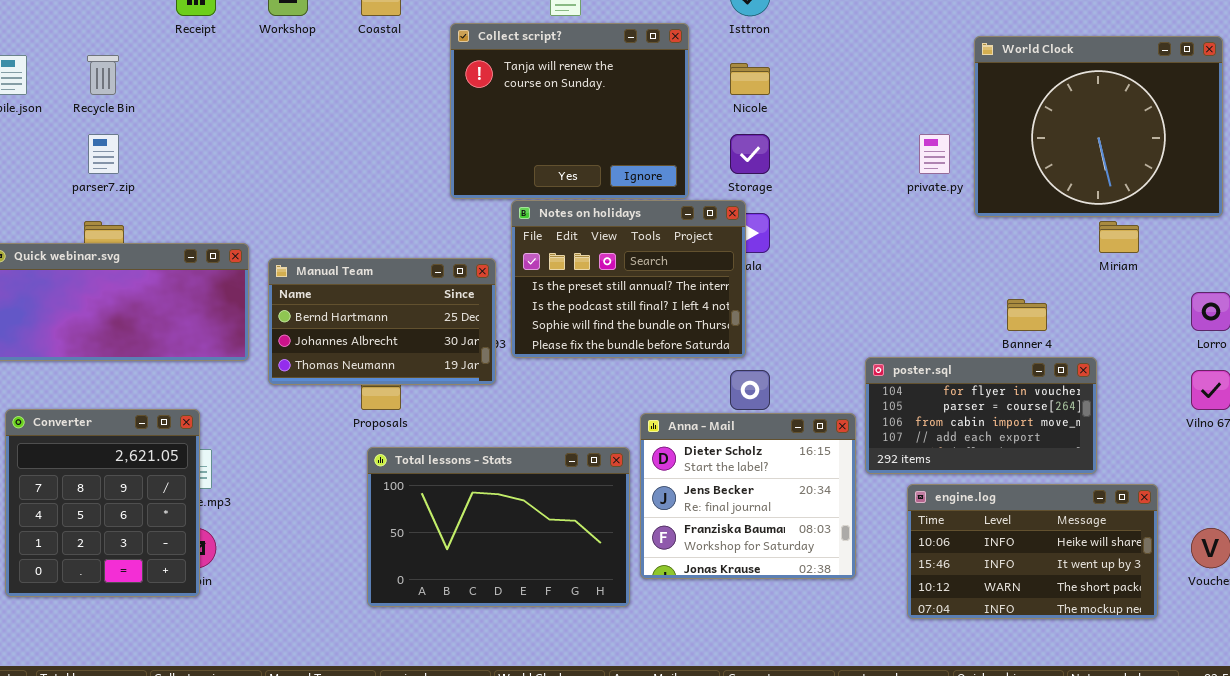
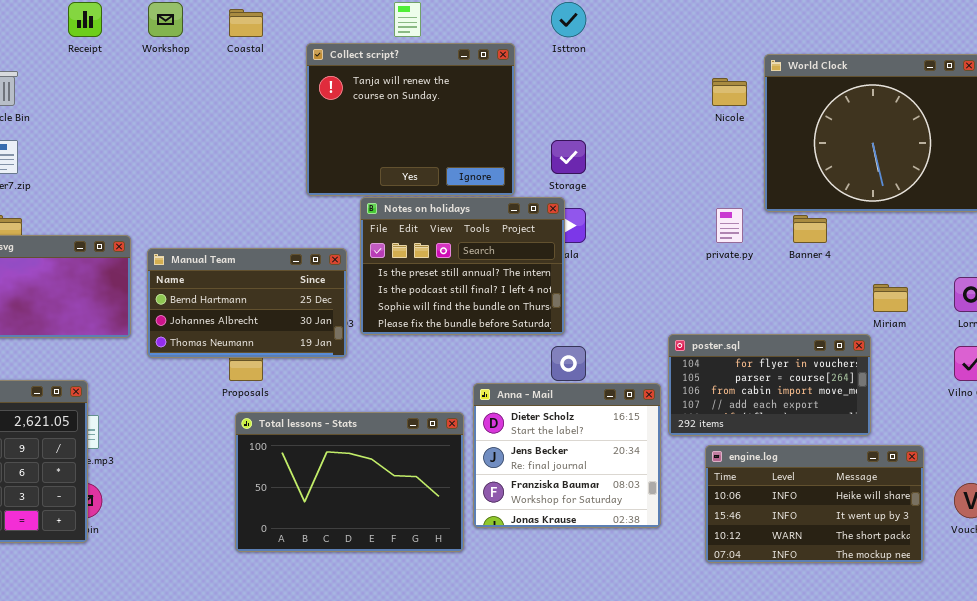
Nicole: [730,63,770,95] -> [712,78,747,106], moved
private.py: [919,134,950,174] -> [716,208,743,243], moved
Miriam: [1099,221,1139,253] -> [873,284,908,312], moved
Banner 4: [1007,299,1047,331] -> [793,215,827,243], moved

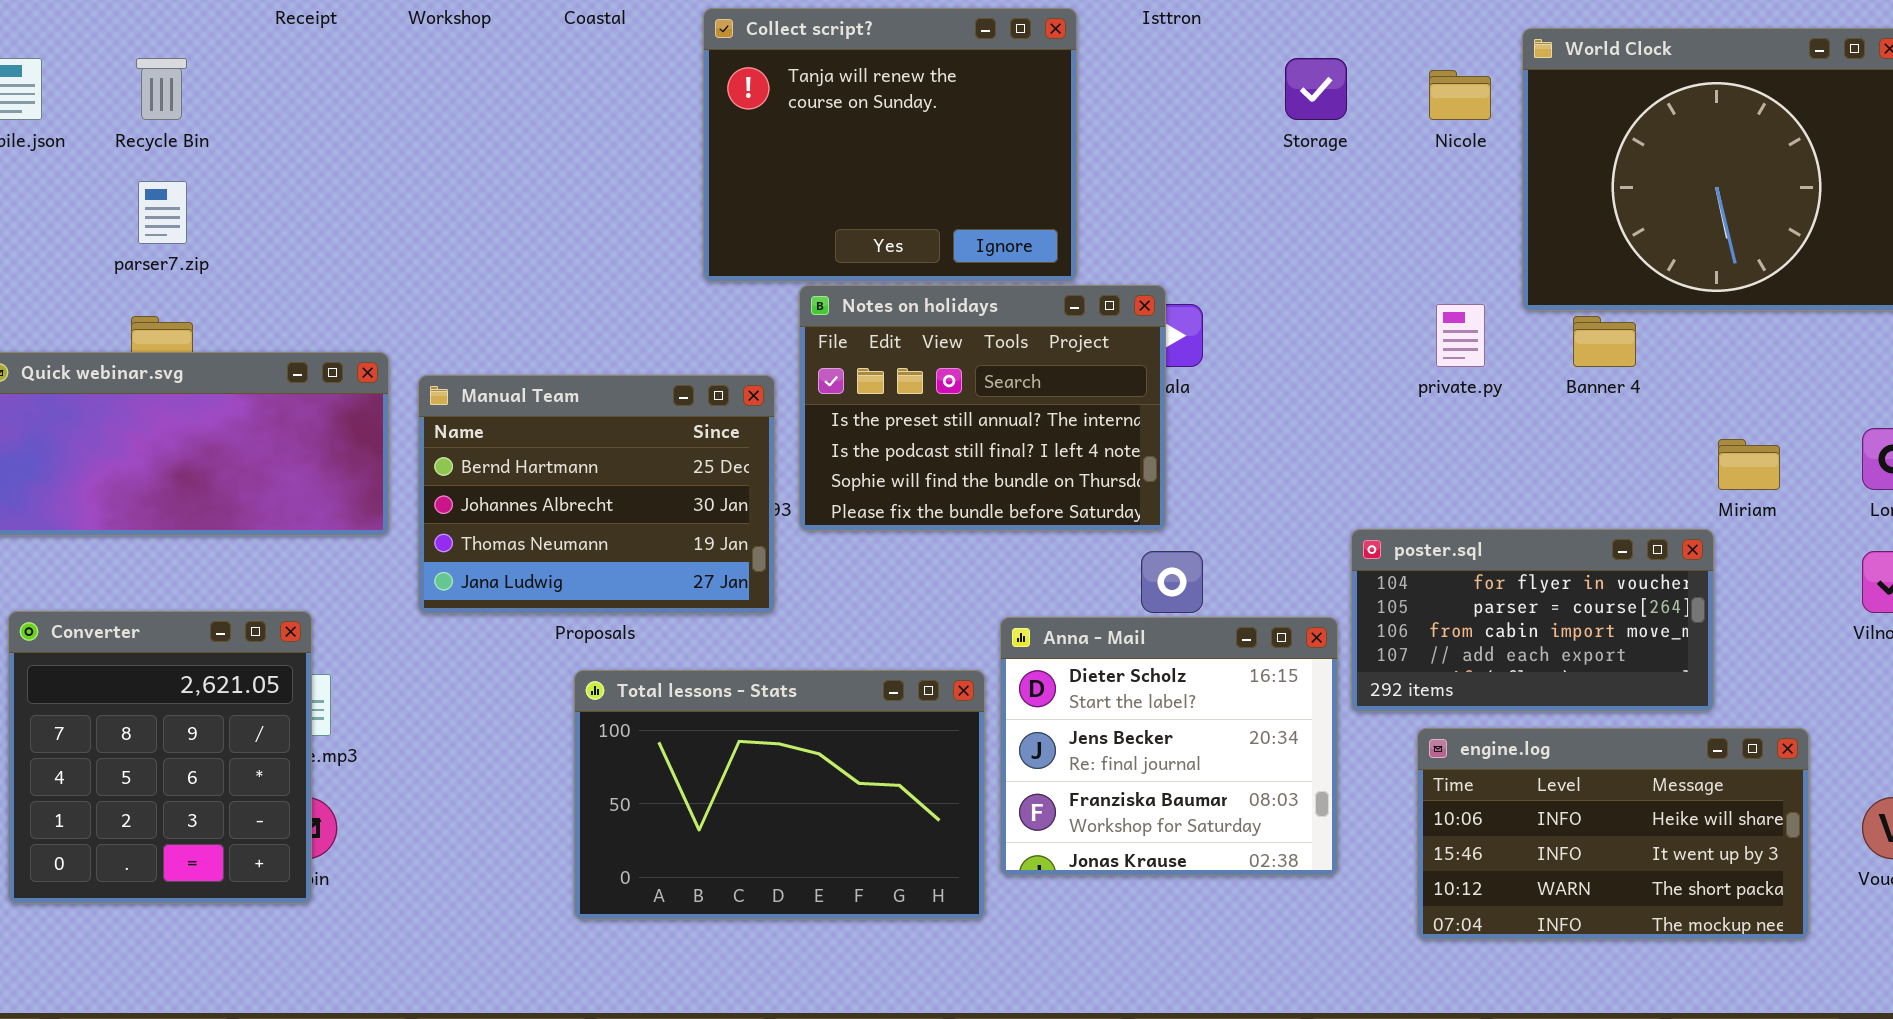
Storage: [551,140,586,174] -> [1285,58,1347,120], moved
Manual Team: [147,248,347,358] -> [418,375,775,614], resized

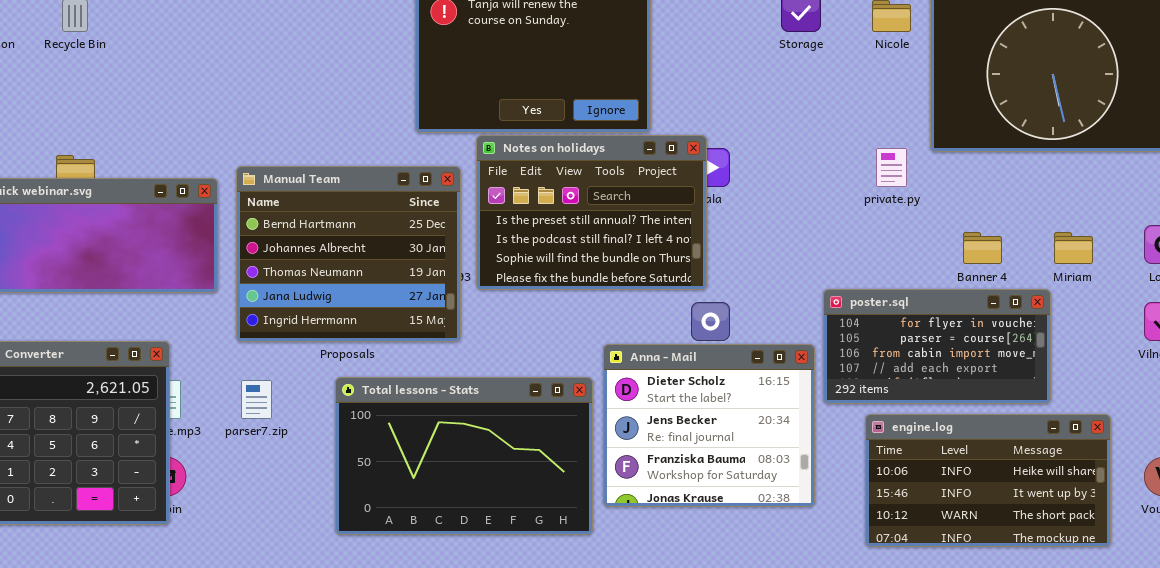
parser7.zip: [138,181,187,244] -> [241,380,272,419], moved
Banner 4: [1573,316,1636,367] -> [963,232,1002,264], moved
Manual Team: [418,375,775,614] -> [236,166,461,342], resized

